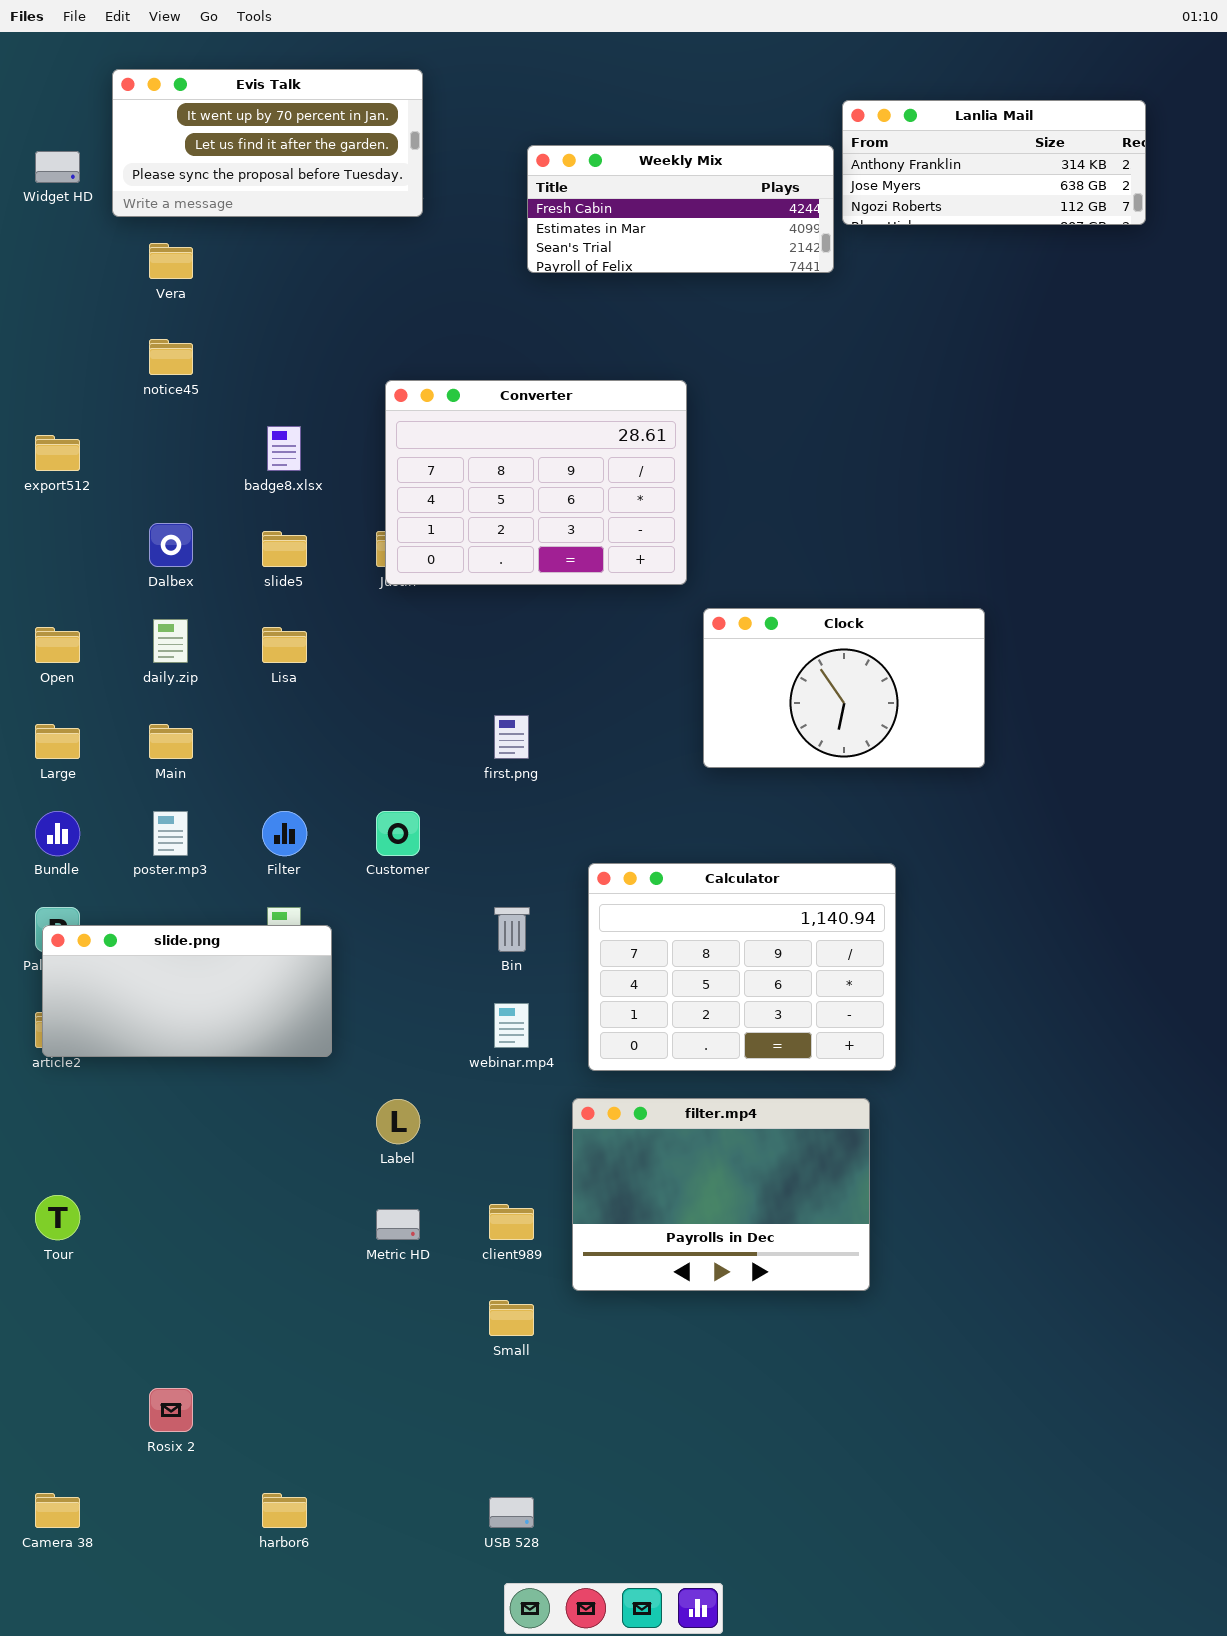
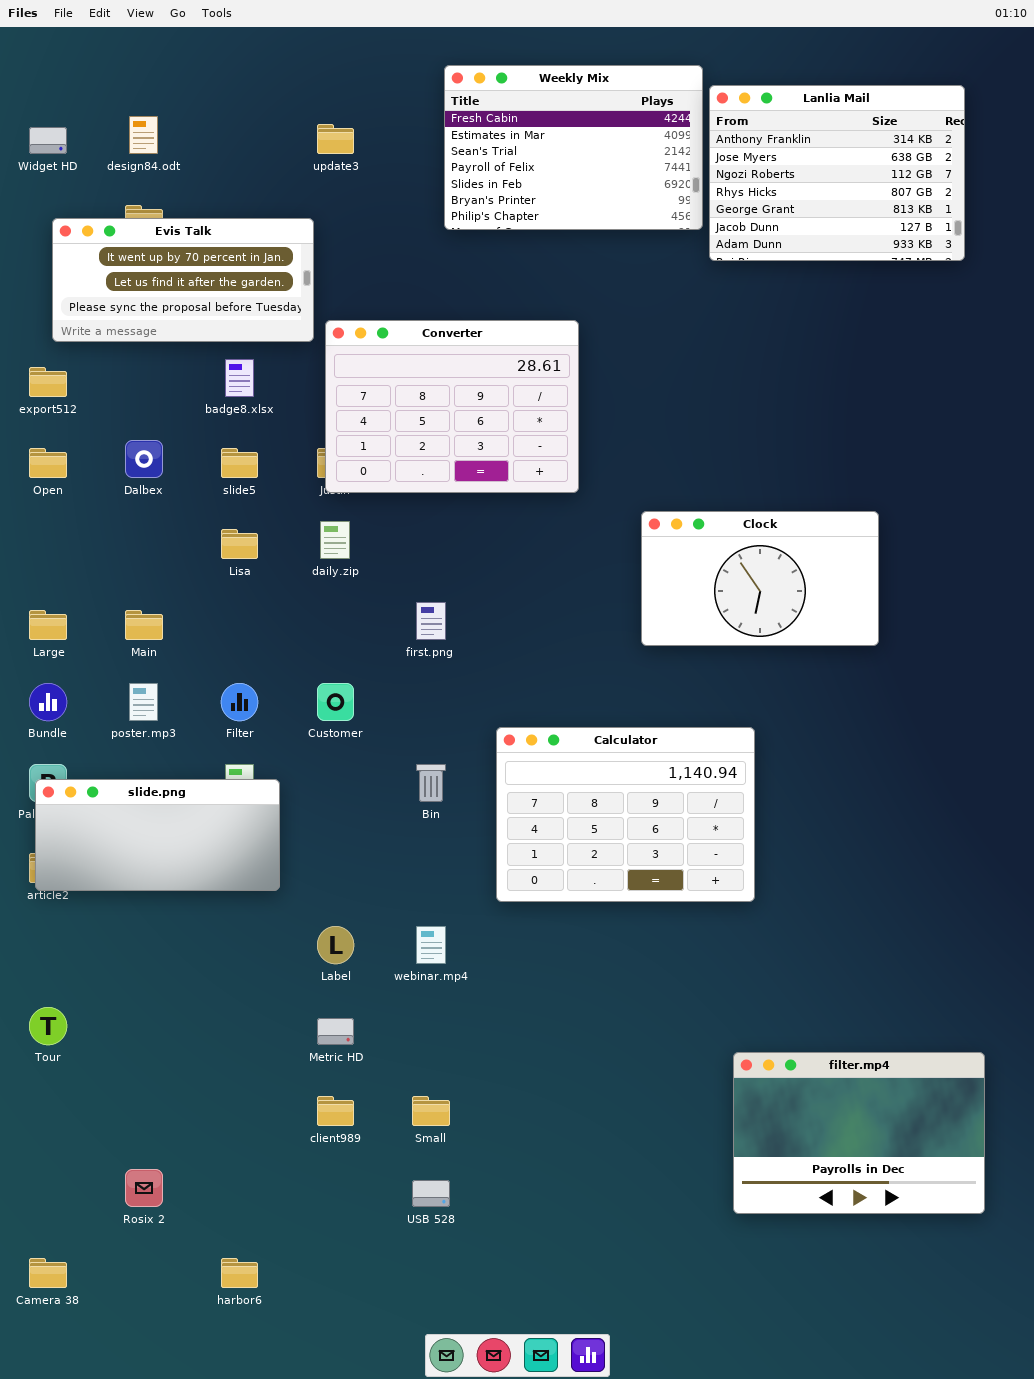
Evis Talk: [112,69,423,217] -> [52,218,314,342], moved
Lanlia Mail: [842,100,1146,225] -> [709,85,965,261], resized
Weekly Mix: [527,145,834,273] -> [444,65,703,230], resized
Clock: [703,608,985,768] -> [641,511,879,646], moved
daily.zip: [153,619,188,663] -> [320,521,350,559], moved
Open: [35,627,80,663] -> [29,448,67,478], moved
webinar.mp4: [494,1003,529,1048] -> [416,926,446,964], moved
filter.mp4: [572,1098,870,1291] -> [733,1052,985,1214], moved
client989: [489,1204,534,1240] -> [317,1096,354,1126], moved
USB 528: [489,1497,534,1528] -> [412,1180,450,1207], moved

